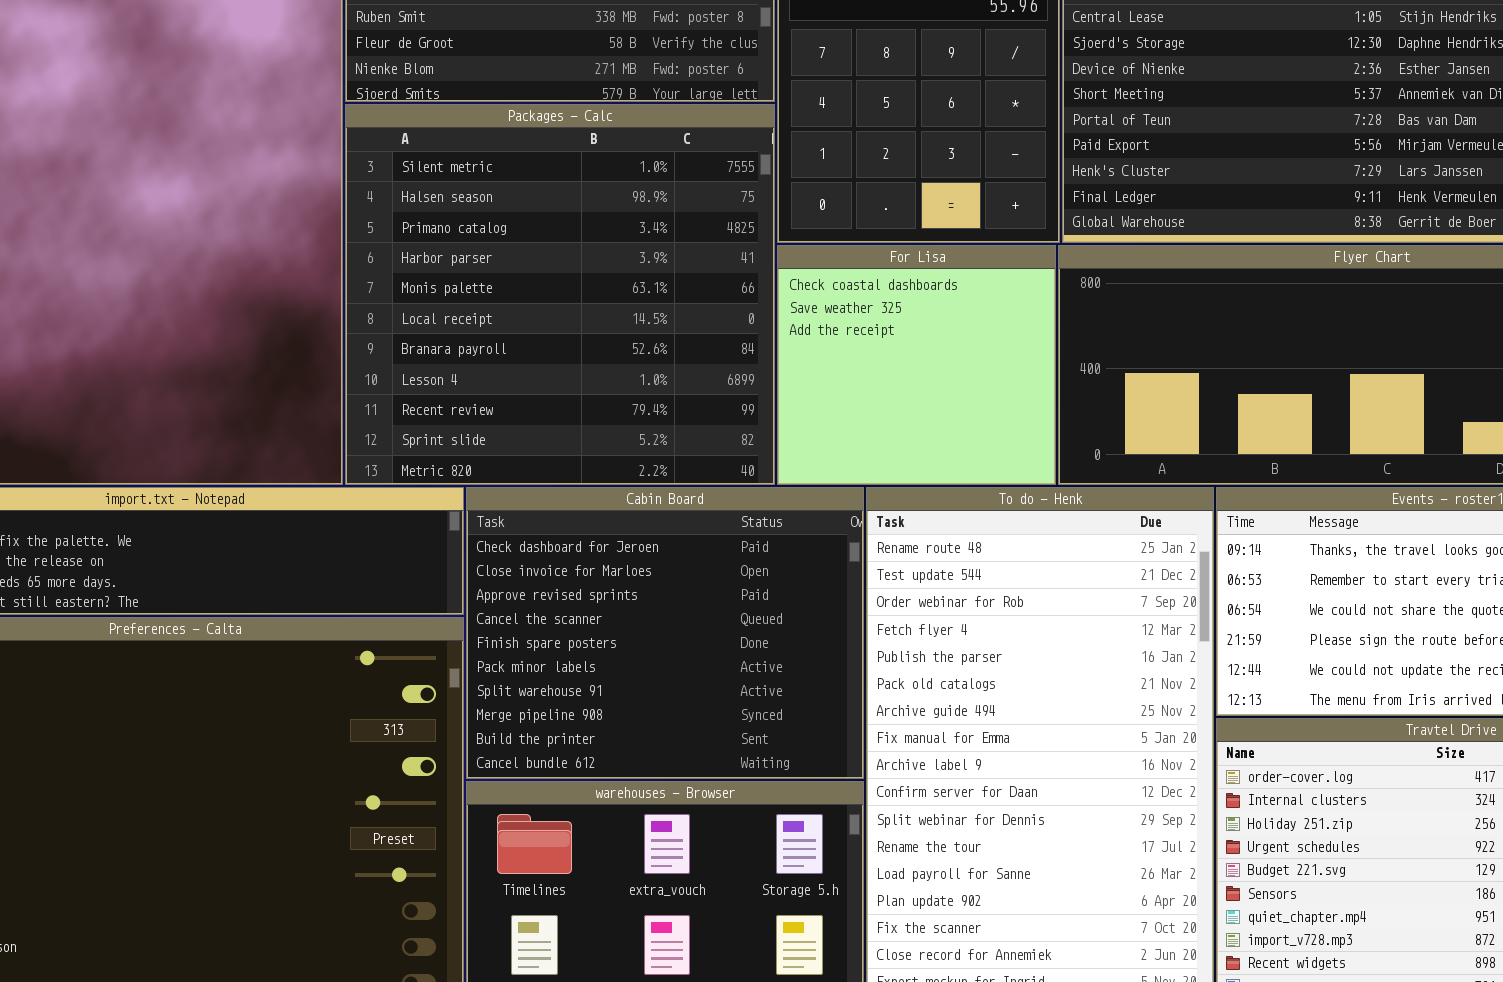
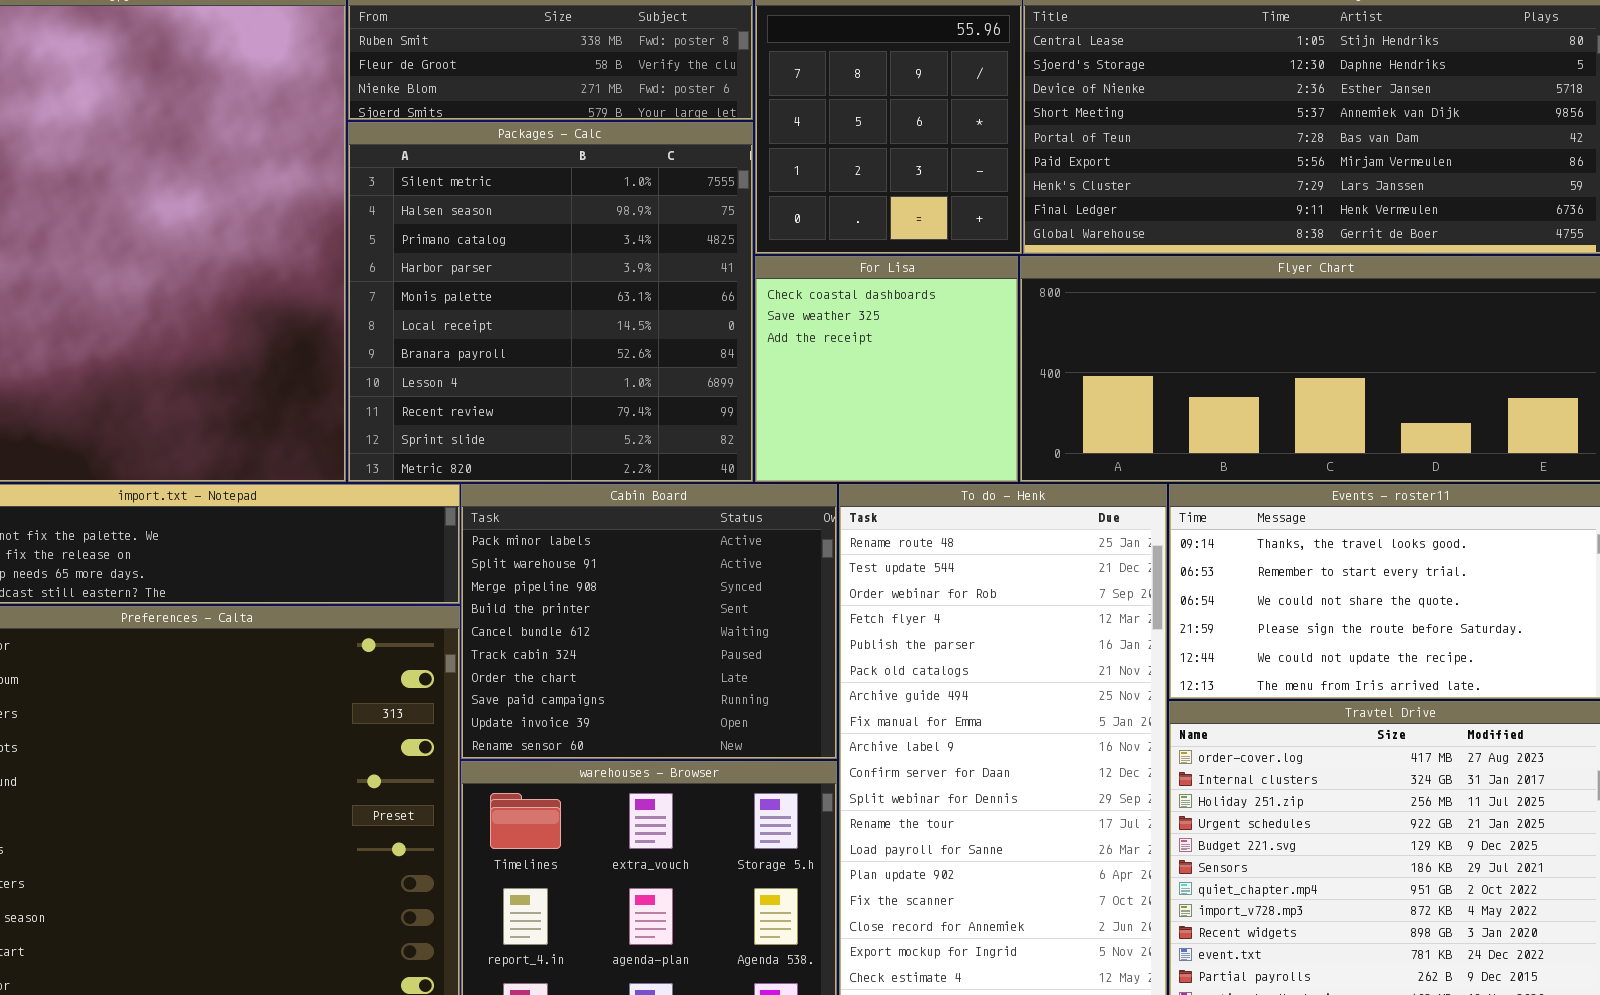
Cabin Board: [466,487,864,779] -> [461,484,837,759], scrolled down 5 rows

